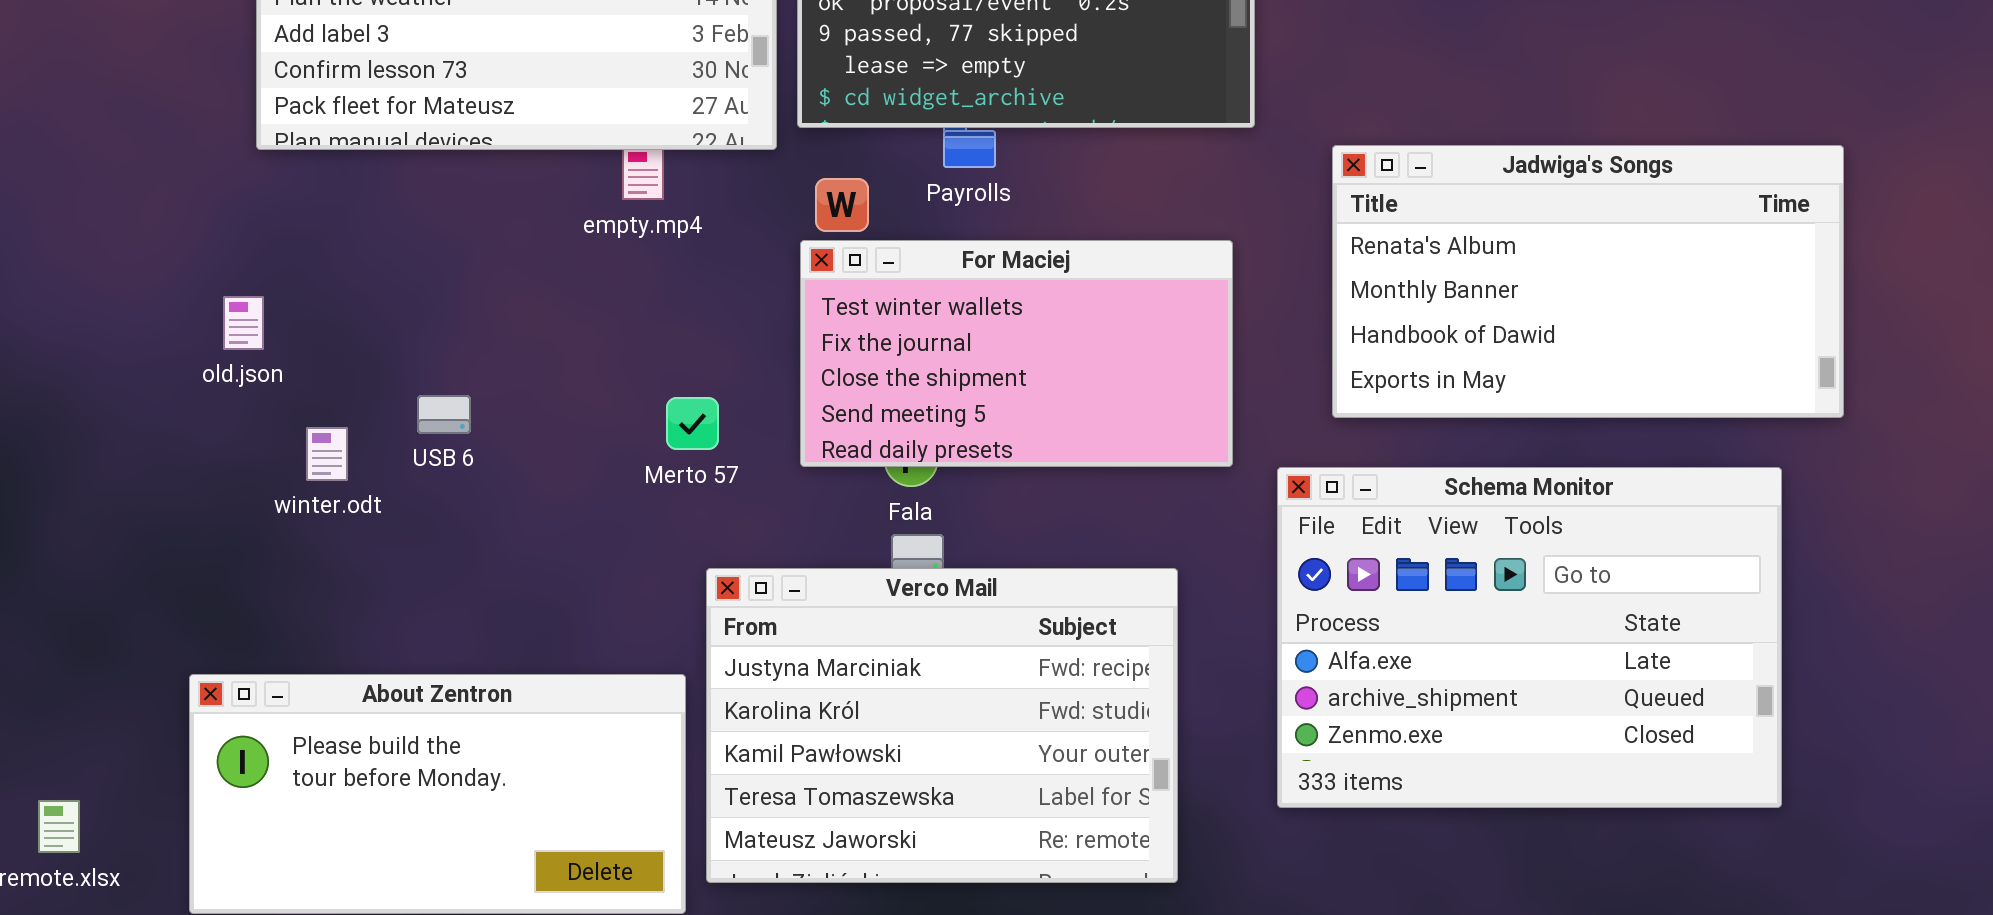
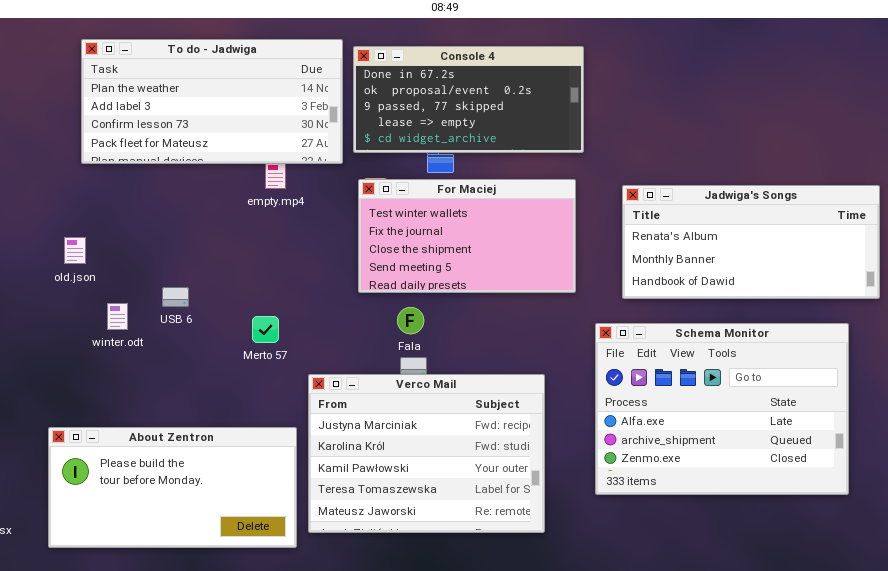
Jadwiga's Songs: [1332,145,1844,418] -> [622,185,880,299], resized
For Maciej: [800,240,1233,467] -> [358,179,576,293], moved
Merto 57: [666,397,719,450] -> [252,316,279,343], moved

